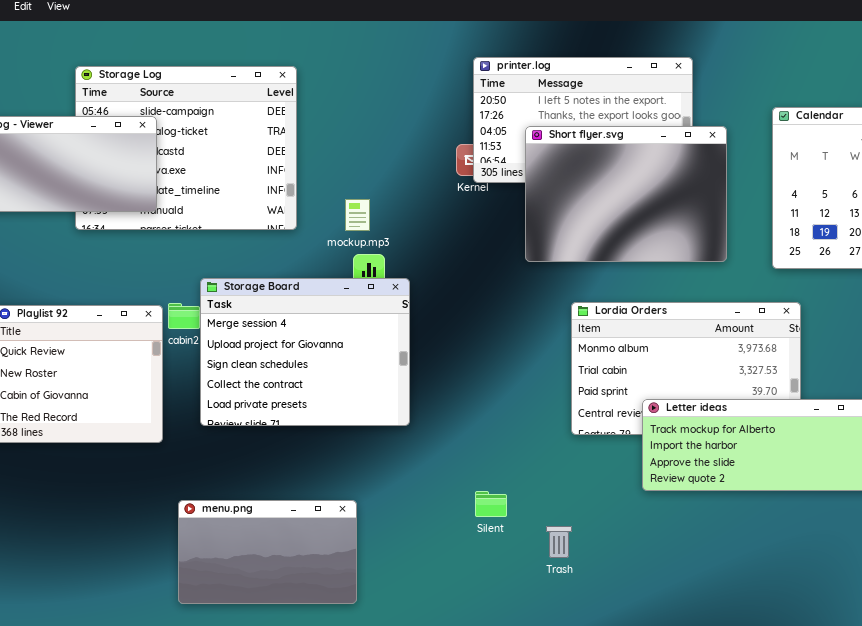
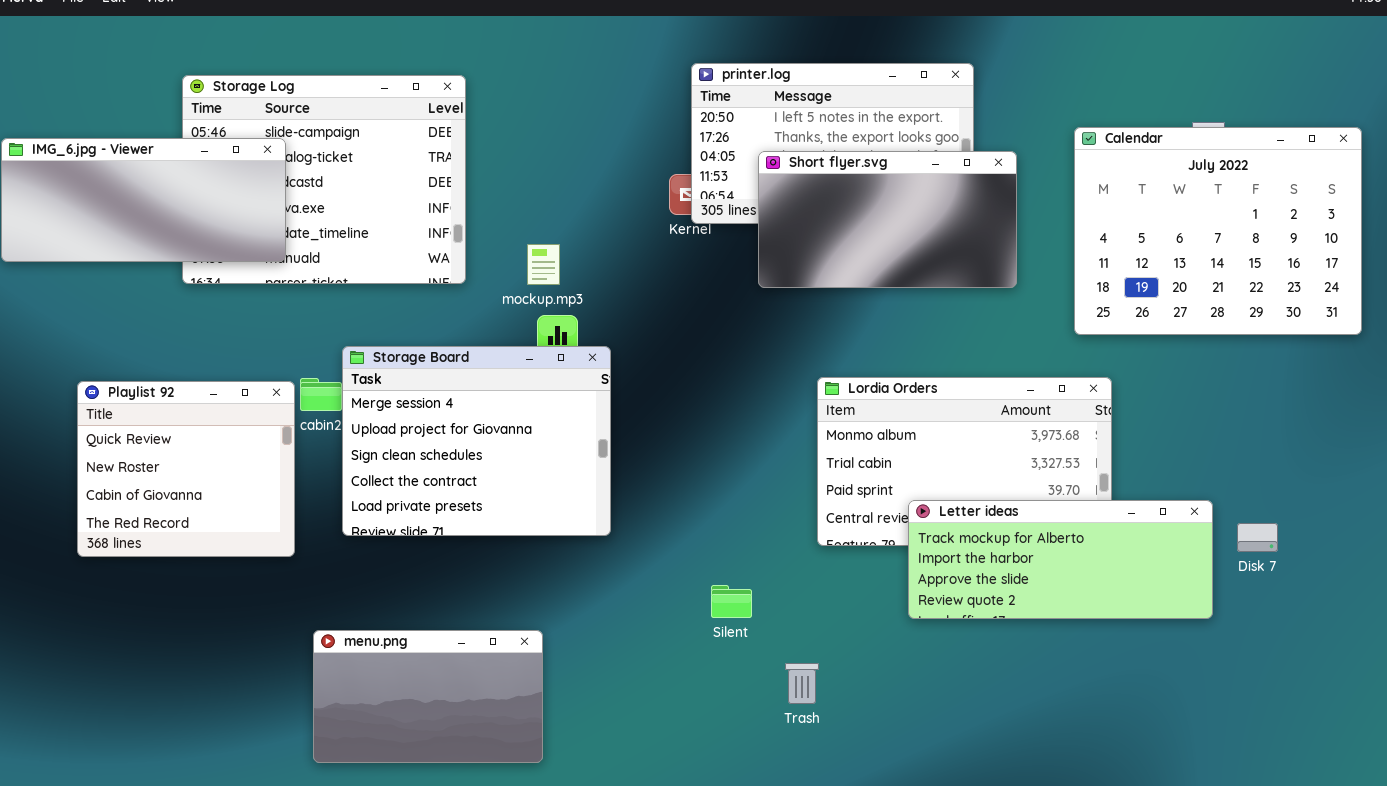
Short flyer.svg: [525,126,727,262] -> [758,151,1017,288], resized
Silent: [475,491,507,517] -> [711,585,752,618], moved

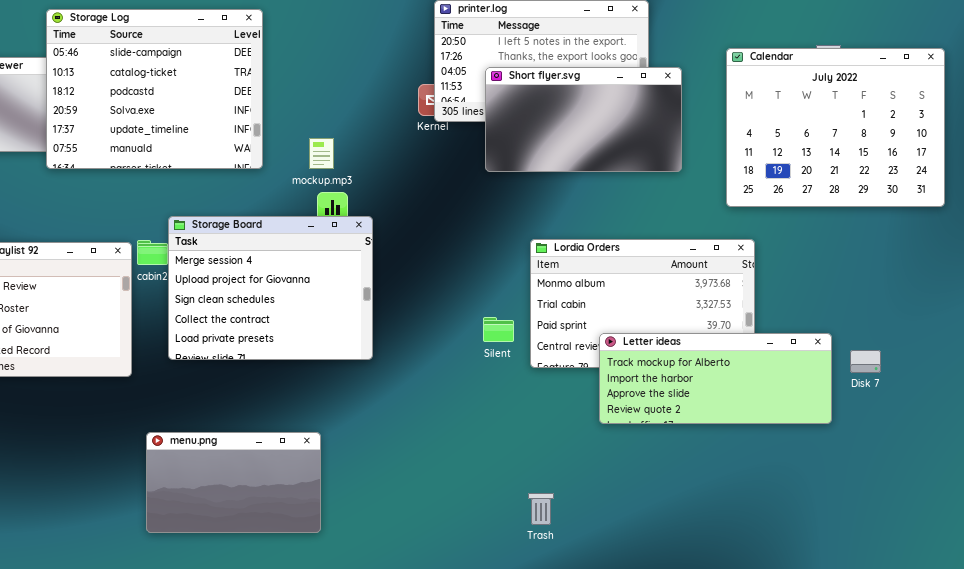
Storage Log: [182,75,466,284] -> [46,9,263,169], raised
Silent: [711,585,752,618] -> [483,317,514,342], moved
Trash: [785,663,819,704] -> [528,493,554,525], moved

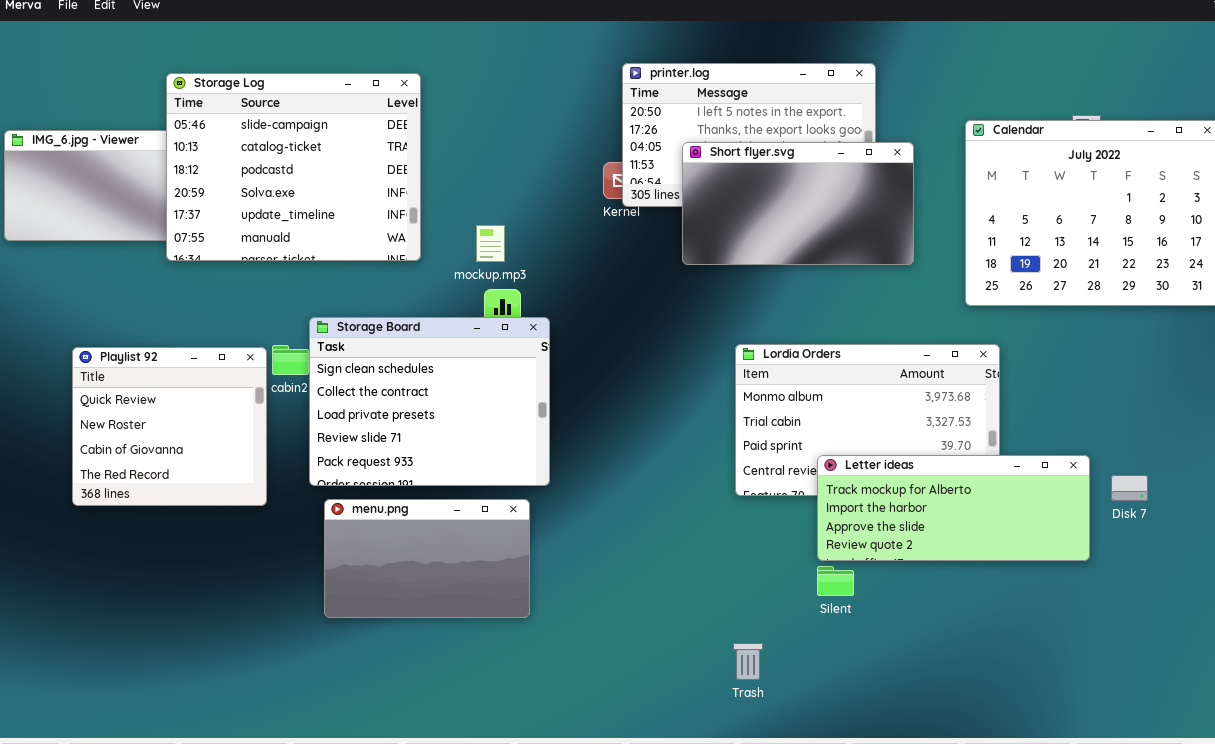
Storage Board: [168,216,373,360] -> [309,317,550,486], scrolled down 2 rows
Silent: [483,317,514,342] -> [817,566,854,596], moved
menu.png: [146,432,321,533] -> [324,499,530,618], moved

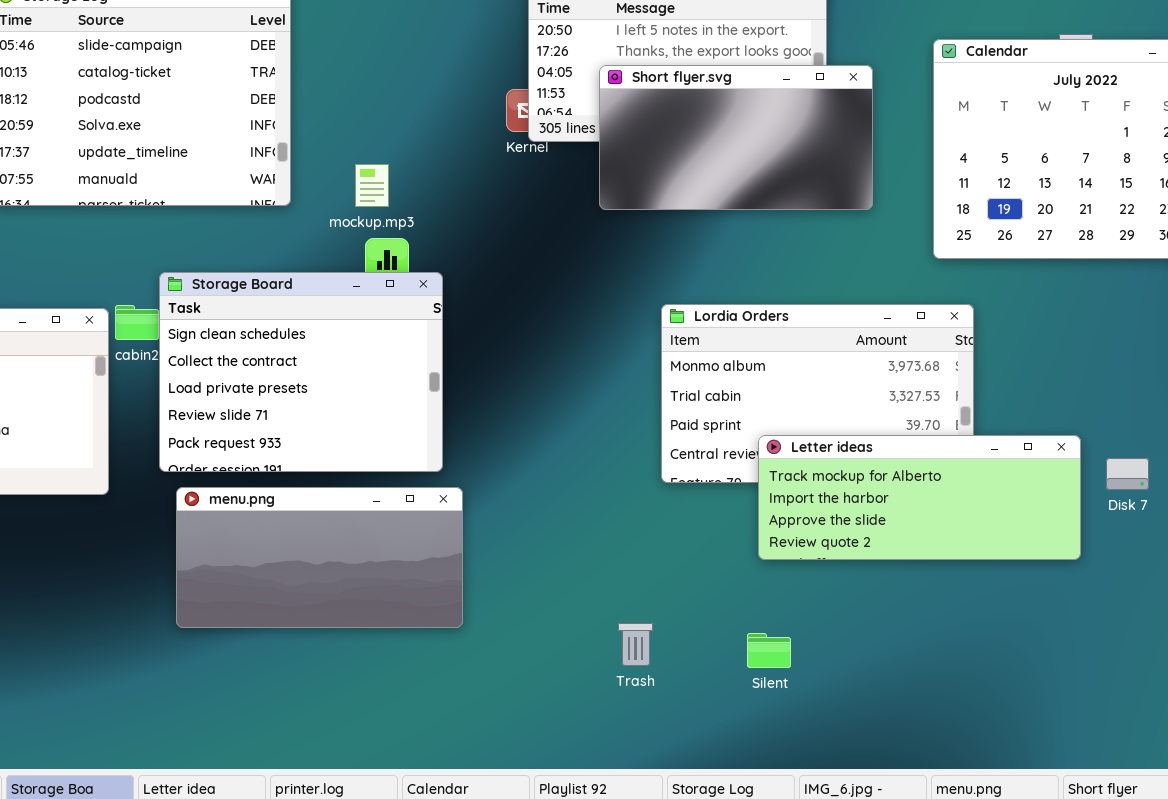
menu.png: [324,499,530,618] -> [176,487,463,628], resized
Silent: [817,566,854,596] -> [747,633,791,668], moved
Trash: [733,643,763,680] -> [618,623,653,666], moved

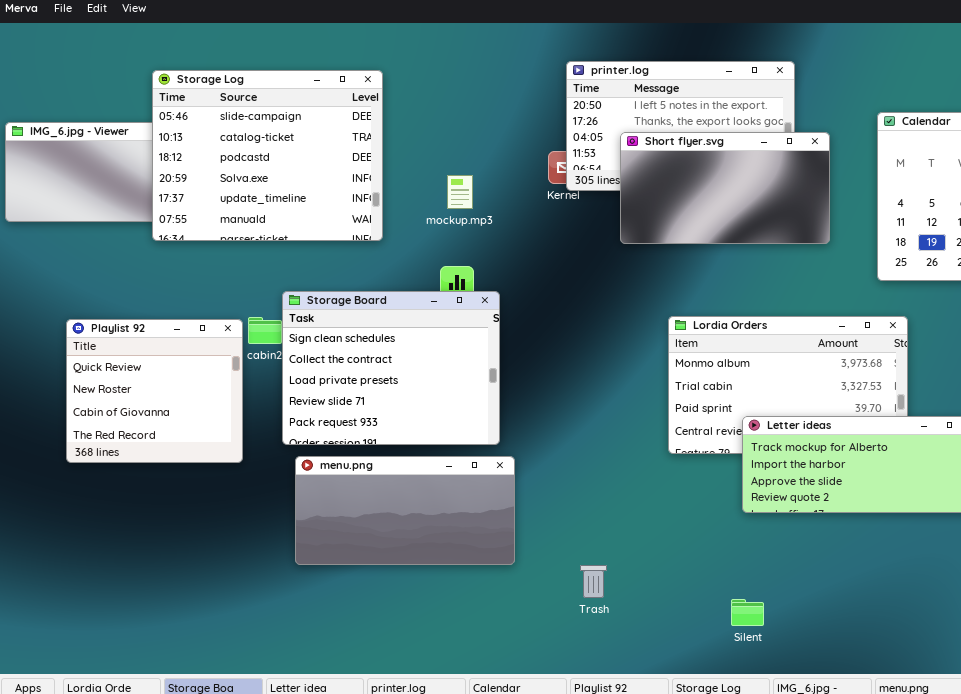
mockup.mp3: [355,164,389,207] -> [447,175,473,209], moved
Trash: [618,623,653,666] -> [580,565,607,598], moved
Silent: [747,633,791,668] -> [731,599,764,626], moved

